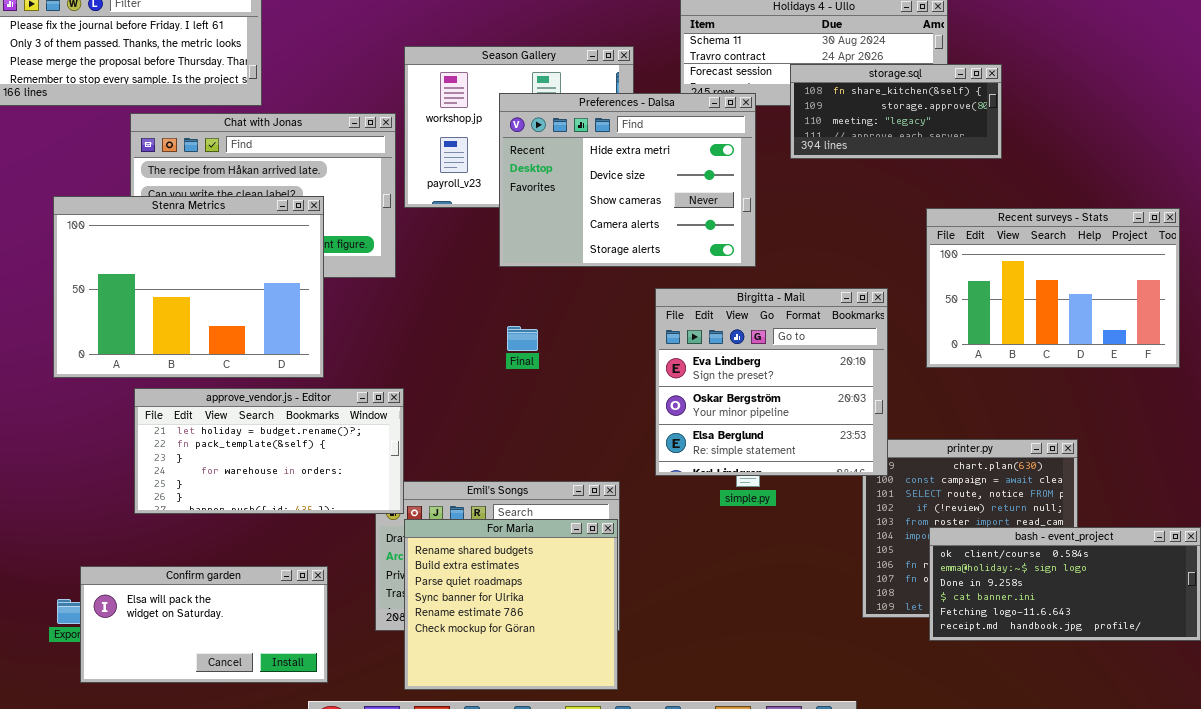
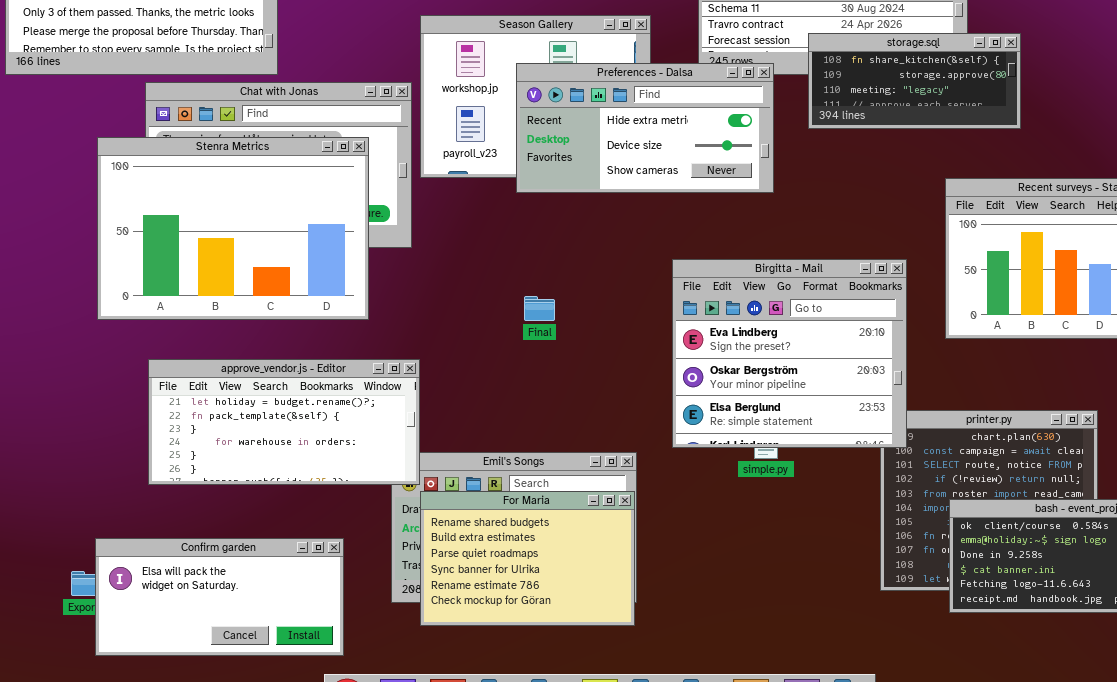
Preferences - Dalsa: [499,93,756,267] -> [516,63,774,193], resized
Stenra Metrics: [53,196,324,378] -> [97,137,369,320], moved
For Maria: [404,519,618,690] -> [420,491,635,626], resized

